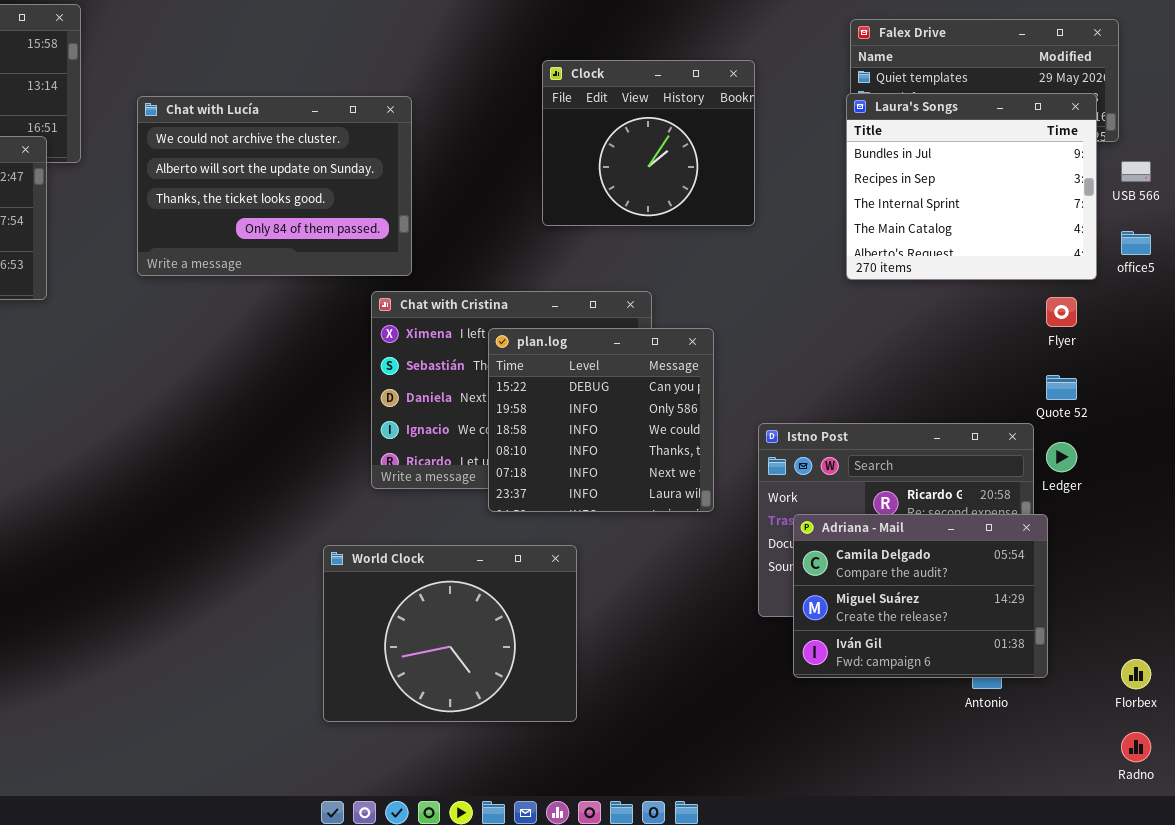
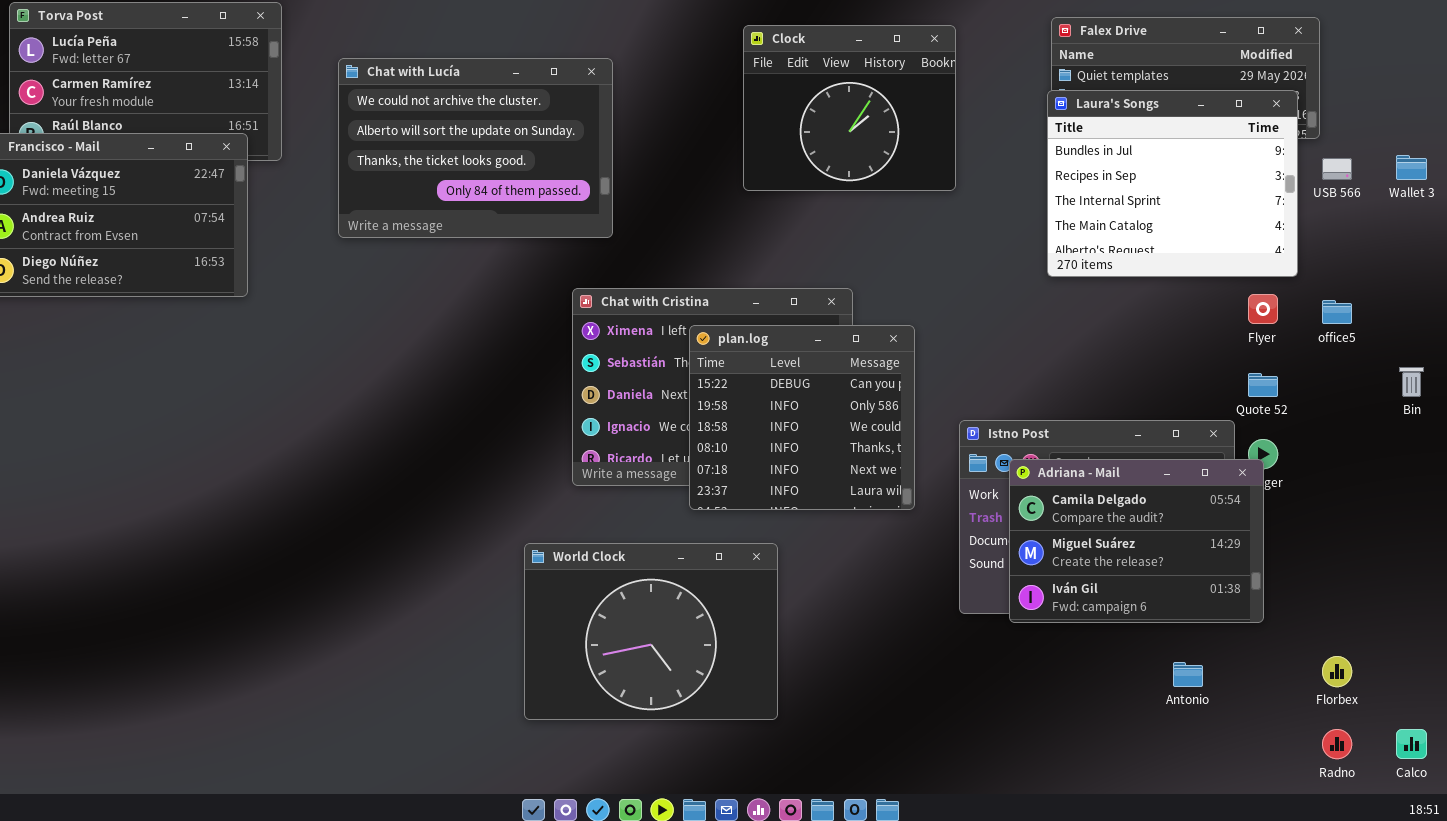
Clock: [542,60,755,226] -> [743,25,956,191], moved
Chat with Lucía: [137,96,412,276] -> [338,58,613,238], moved
office5: [1121,231,1151,255] -> [1322,300,1352,324], moved
Adriana - Mail: [793,514,1048,678] -> [1009,459,1264,623], moved

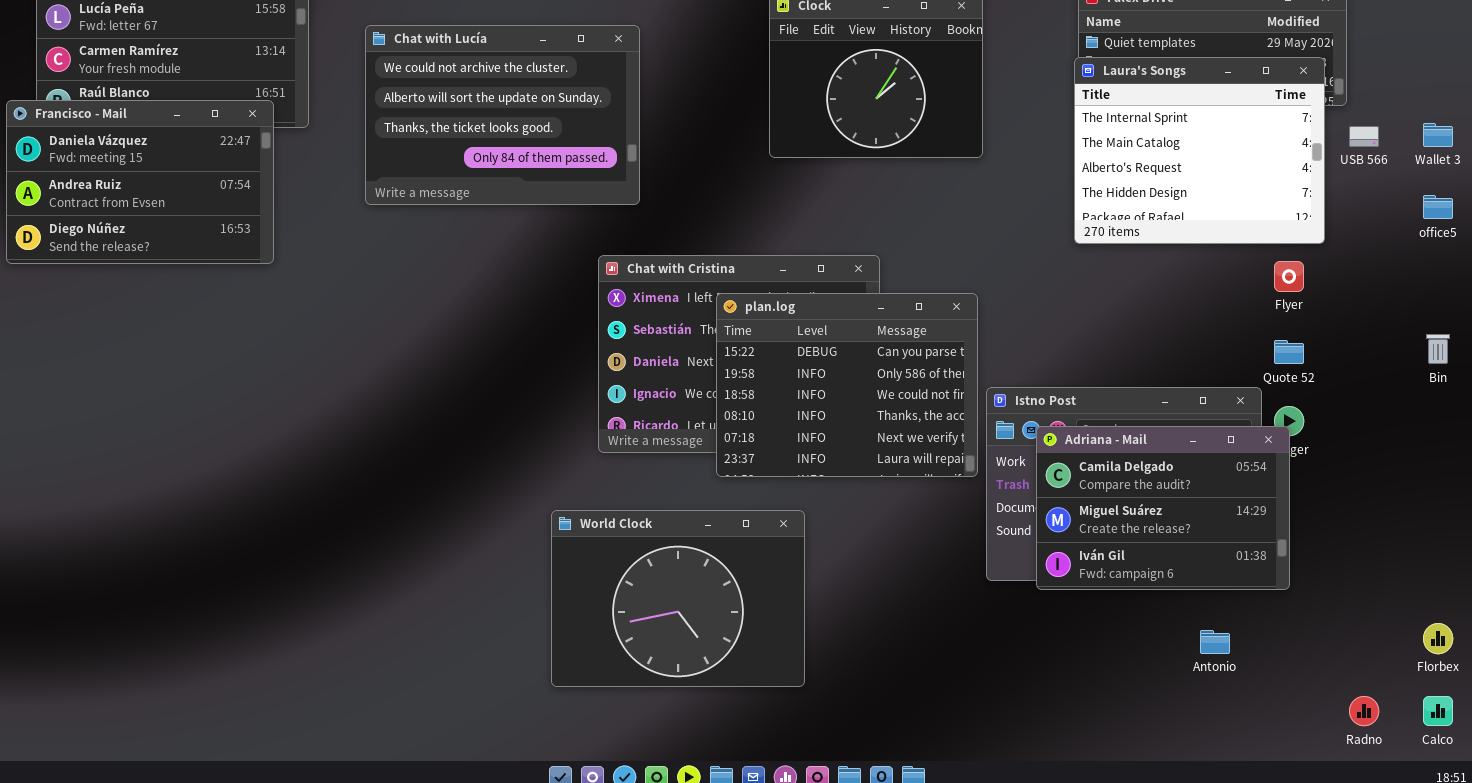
Laura's Songs: [1047,90,1298,277] -> [1074,57,1325,244], scrolled down 2 rows
office5: [1322,300,1352,324] -> [1423,195,1453,219], moved
plan.log: [689,325,915,510] -> [716,293,978,477], resized
Florbex: [1322,656,1352,687] -> [1423,623,1453,654], moved

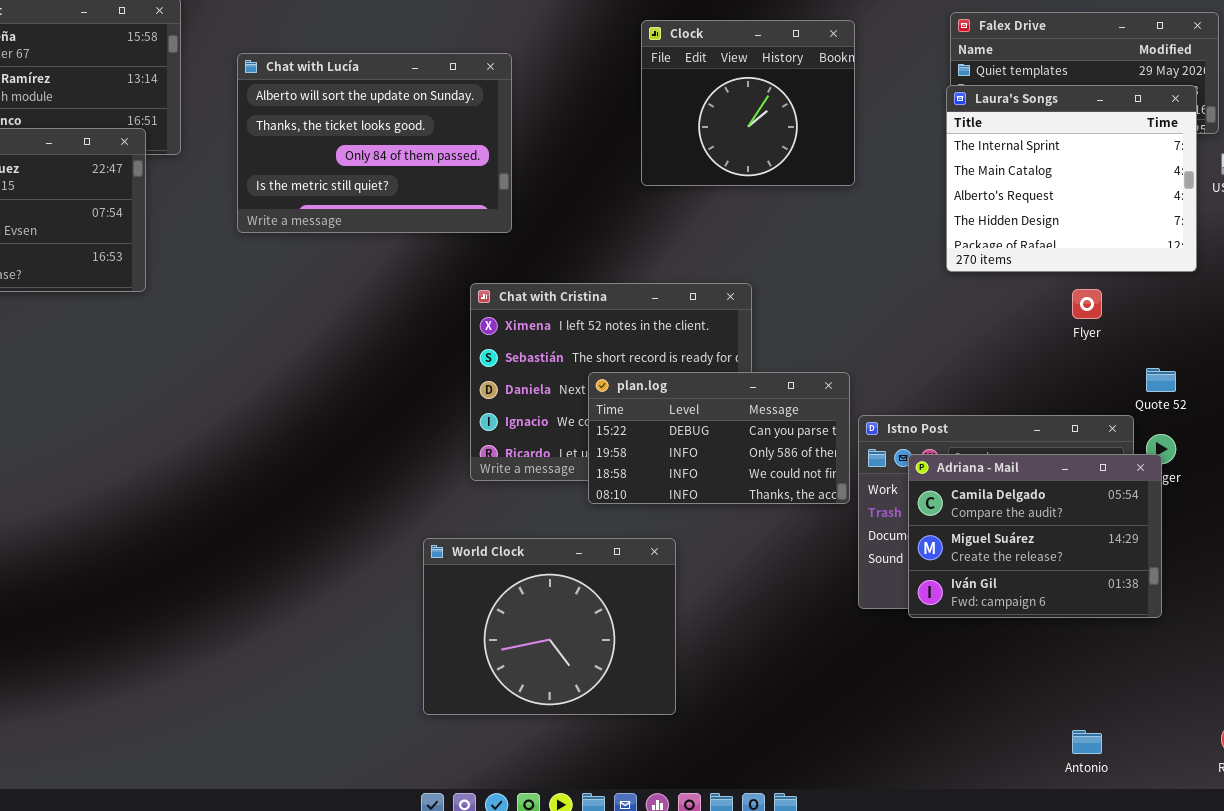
Chat with Lucía: [365,25,640,205] -> [237,53,512,233], scrolled down 1 row
Flyer: [1274,261,1304,292] -> [1072,289,1102,319], moved
plan.log: [716,293,978,477] -> [588,372,850,504], resized
Antonio: [1200,630,1230,654] -> [1072,730,1102,754], moved

